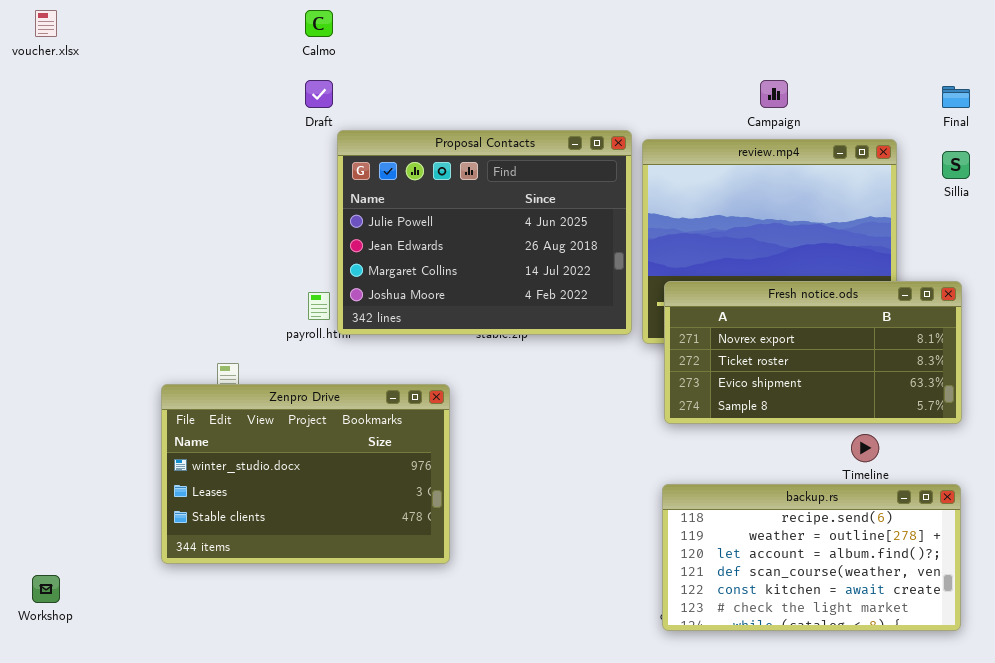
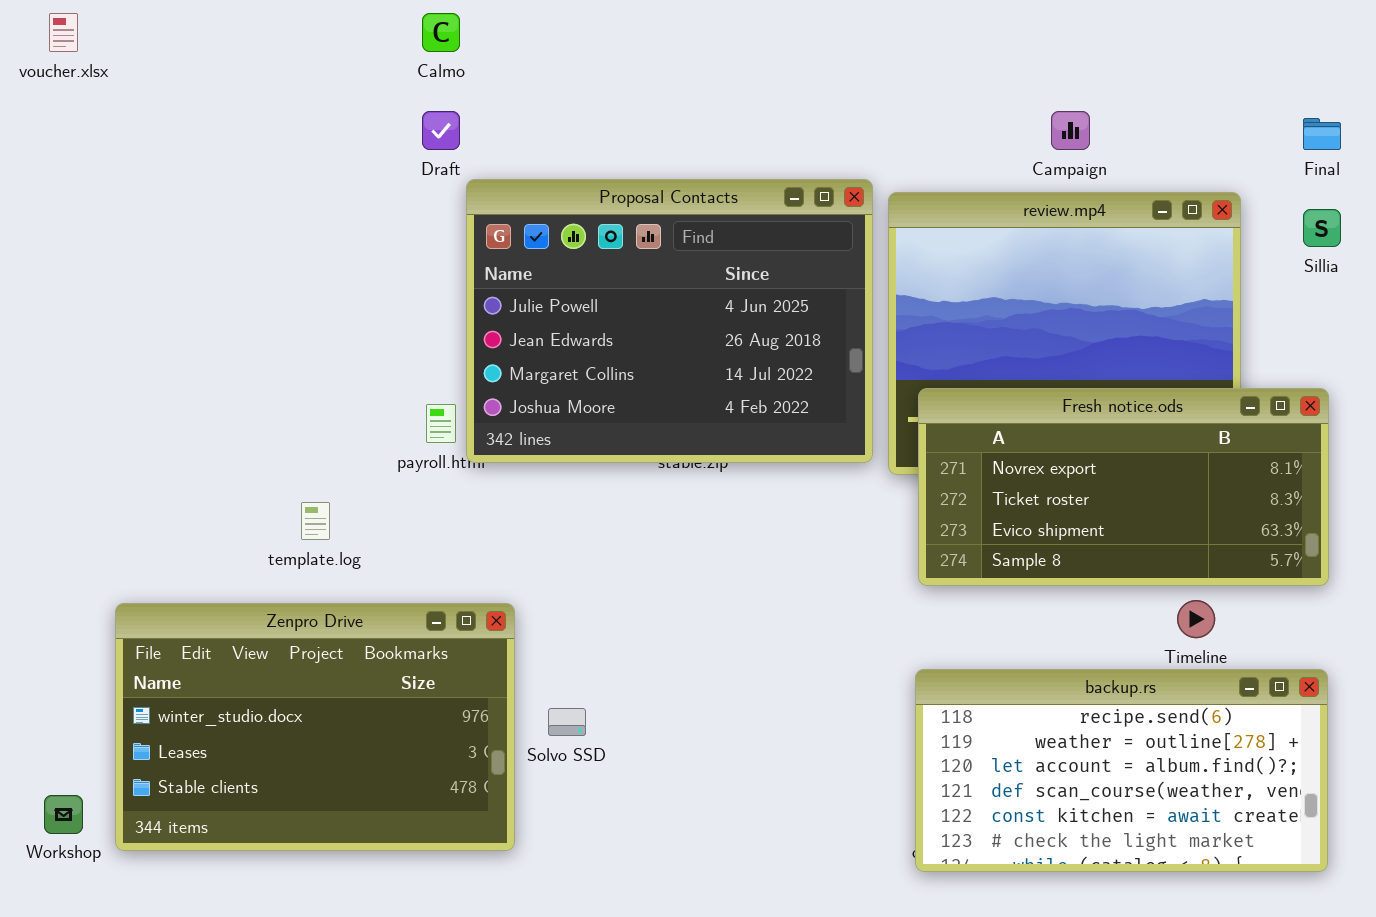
Zenpro Drive: [161,384,450,564] -> [115,603,515,851], moved

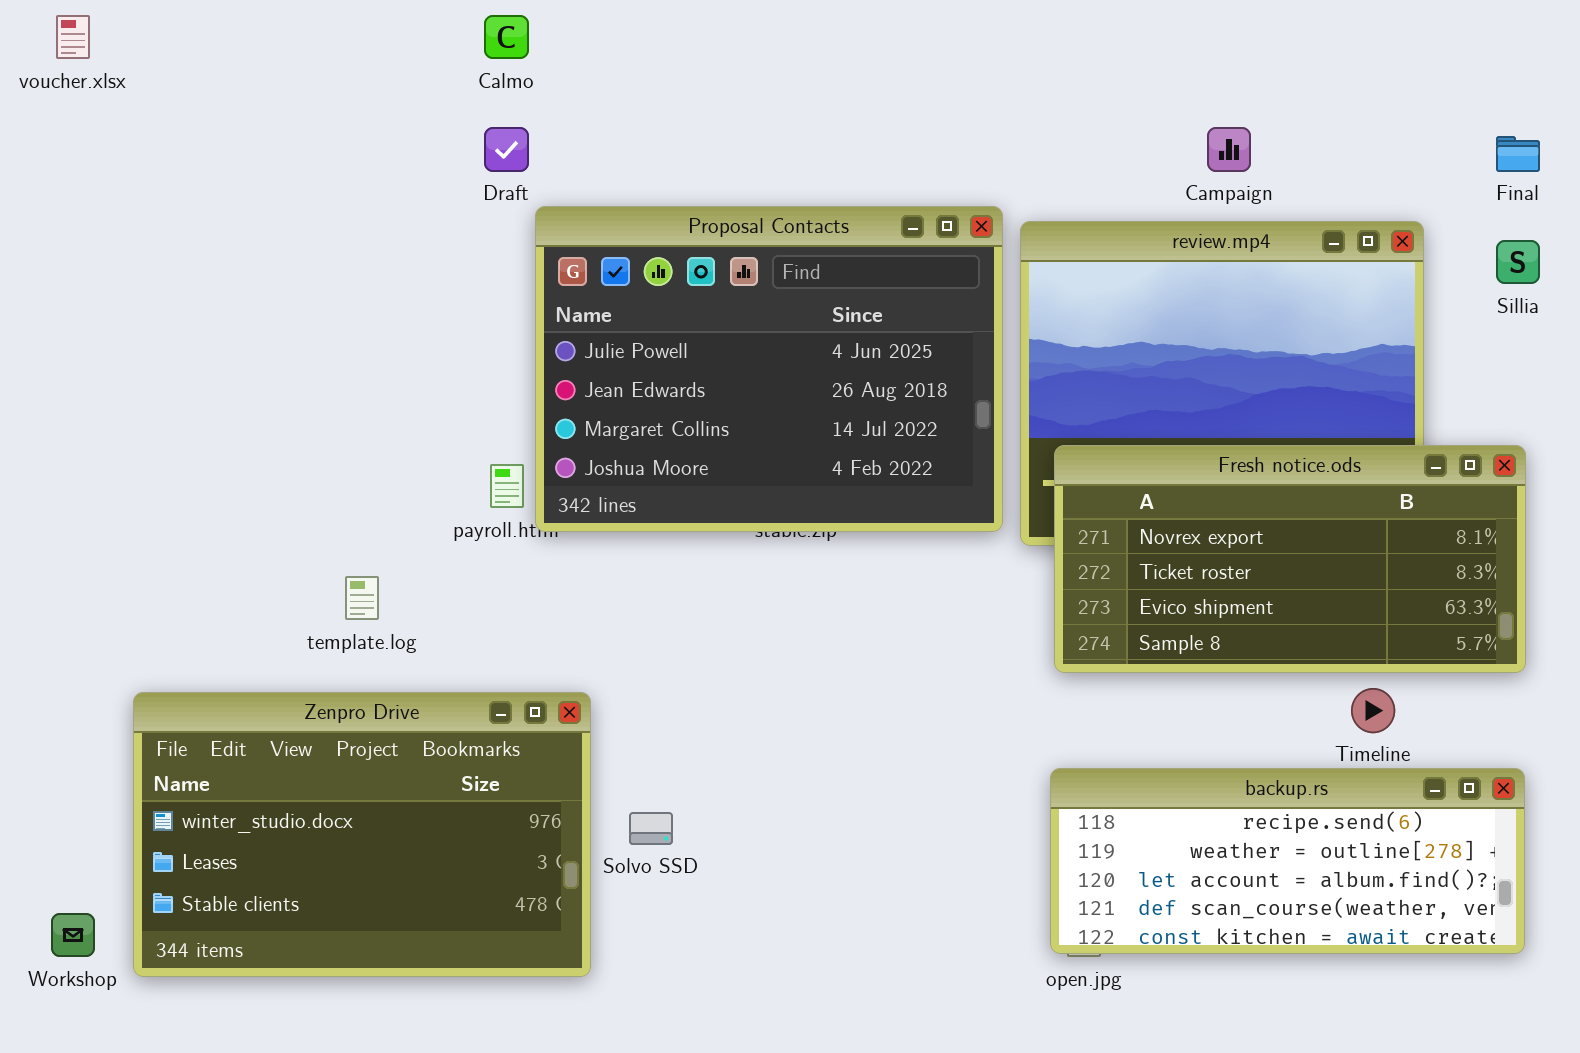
backup.rs: [915,669,1328,872] -> [1050,768,1525,954], resized

